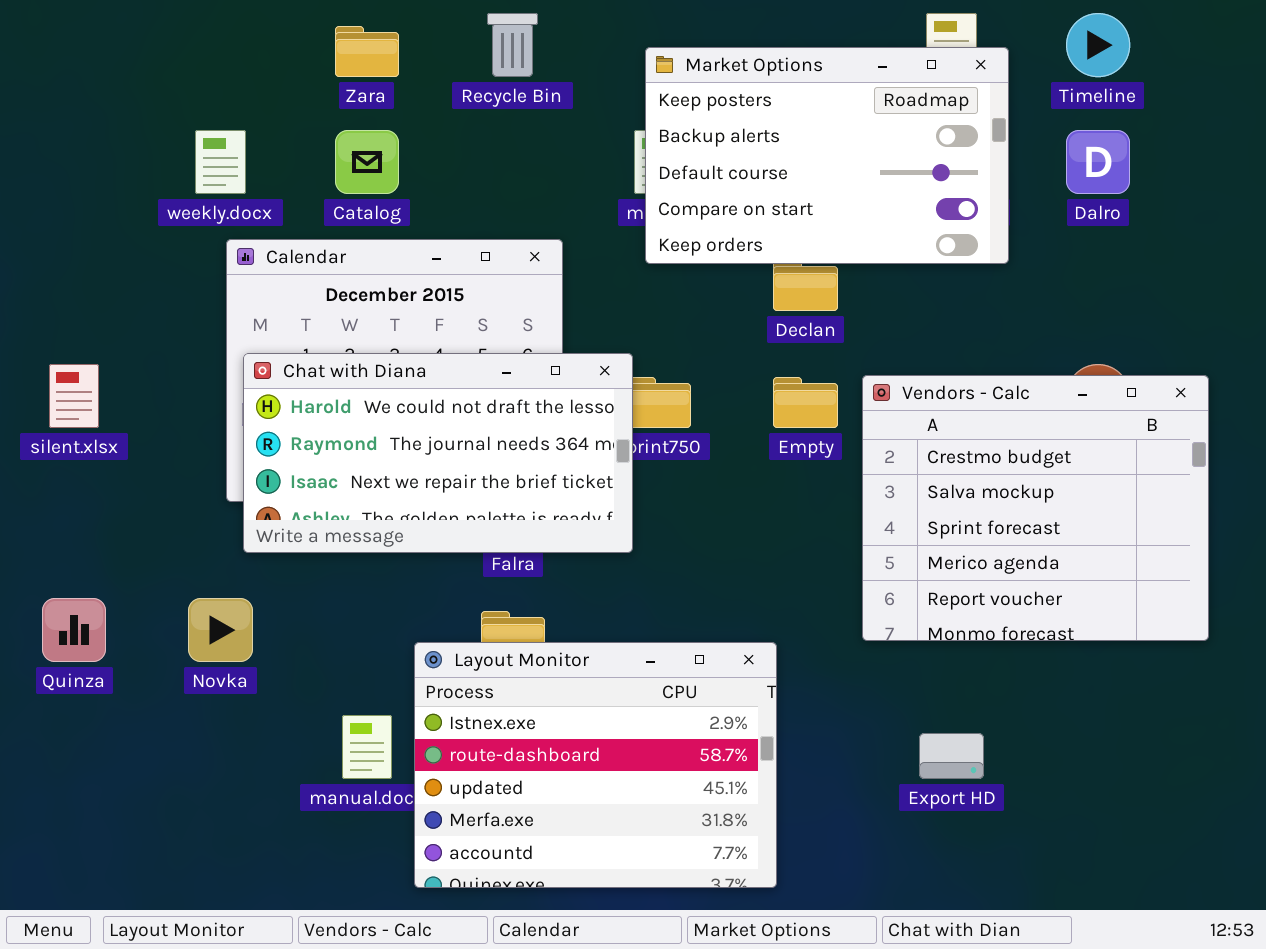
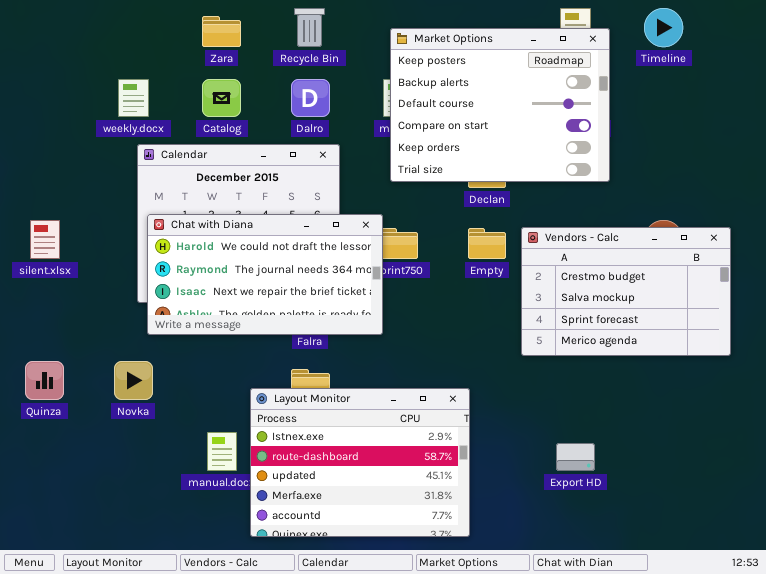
Market Options: [645,47,1009,264] -> [390,28,610,182], resized
Dalro: [1066,130,1130,194] -> [291,79,330,117], moved
Vendors - Calc: [862,375,1209,641] -> [521,227,731,356], resized

